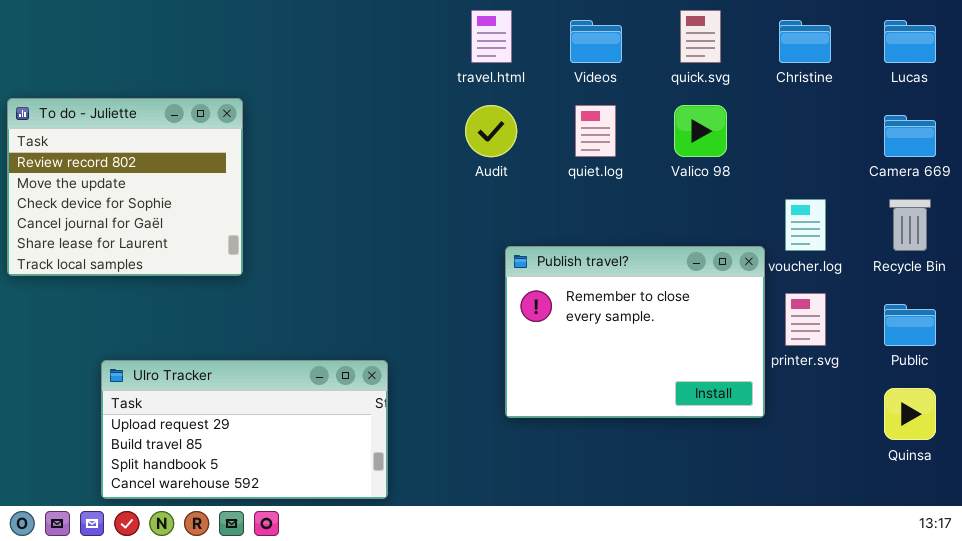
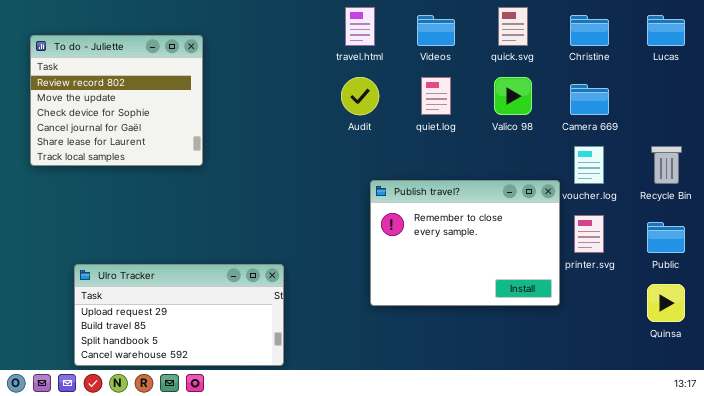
To do - Juliette: [7,98,243,276] -> [30,35,203,166], moved
Camera 669: [884,115,936,157] -> [570,84,609,115], moved

